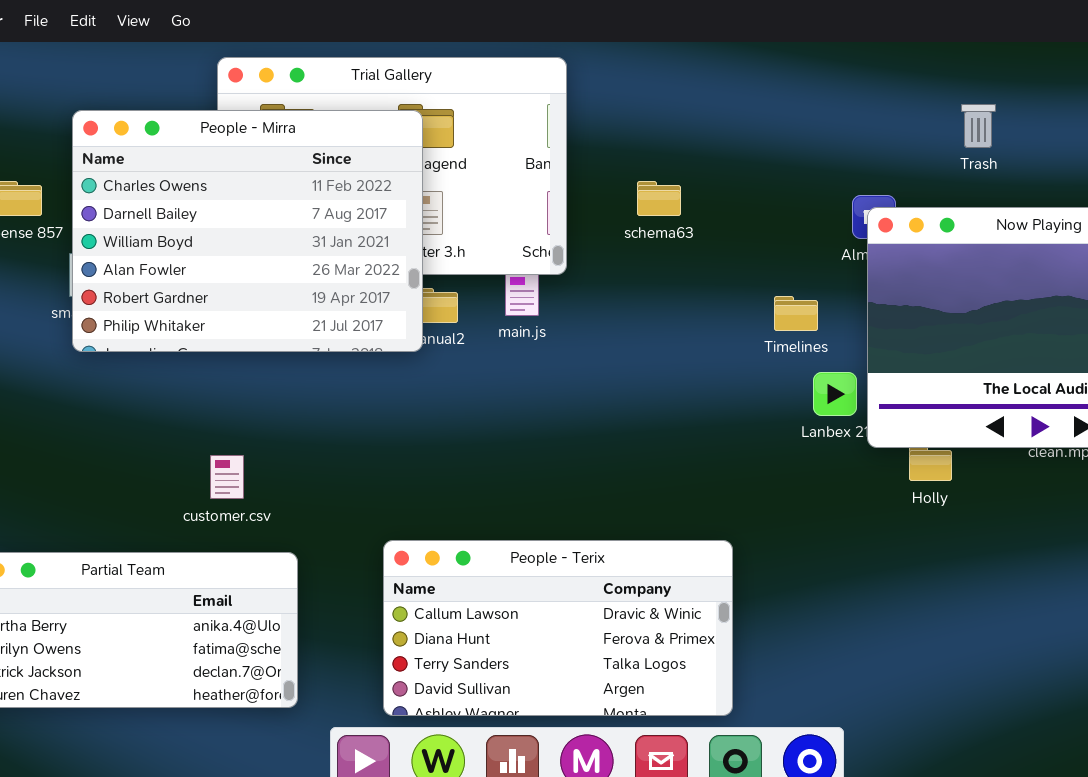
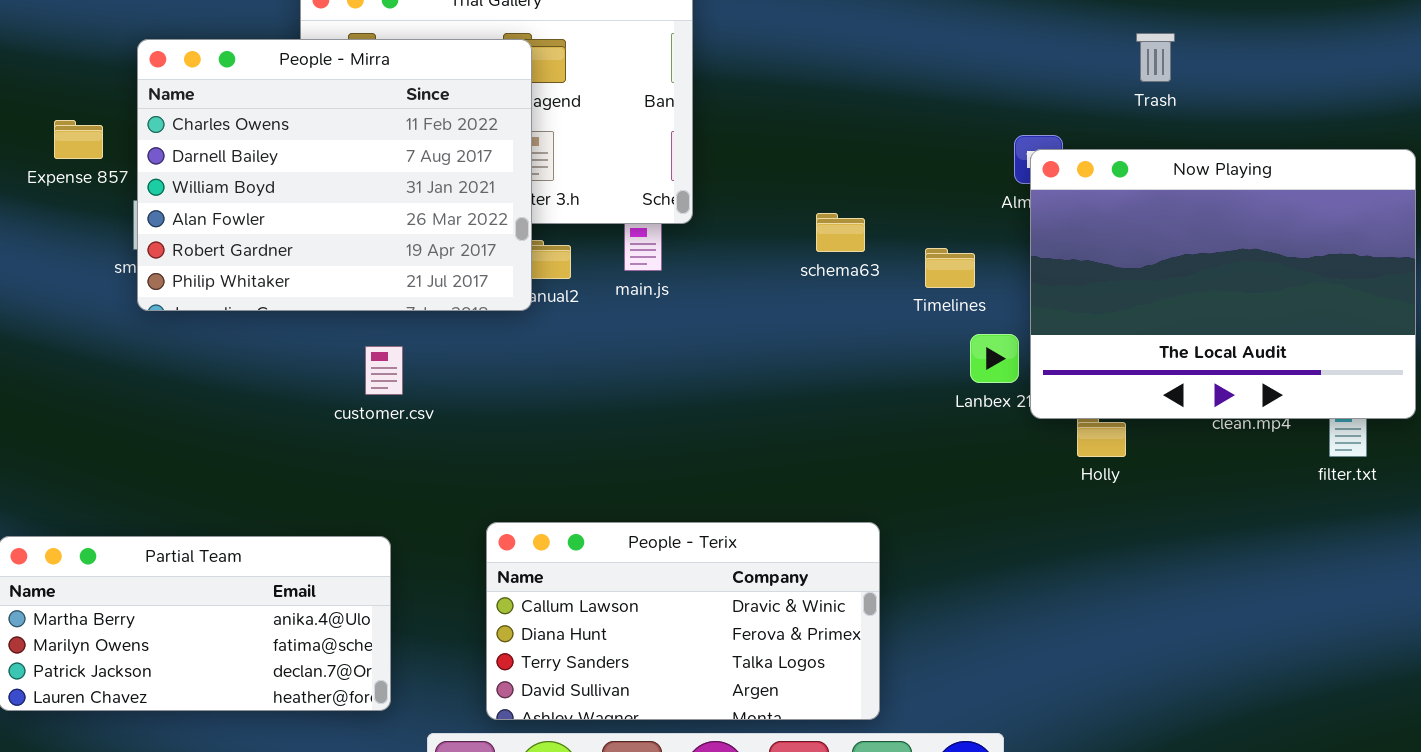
schema63: [637,181,681,216] -> [816,213,865,252], moved
customer.csv: [210,455,244,499] -> [365,346,403,395], moved

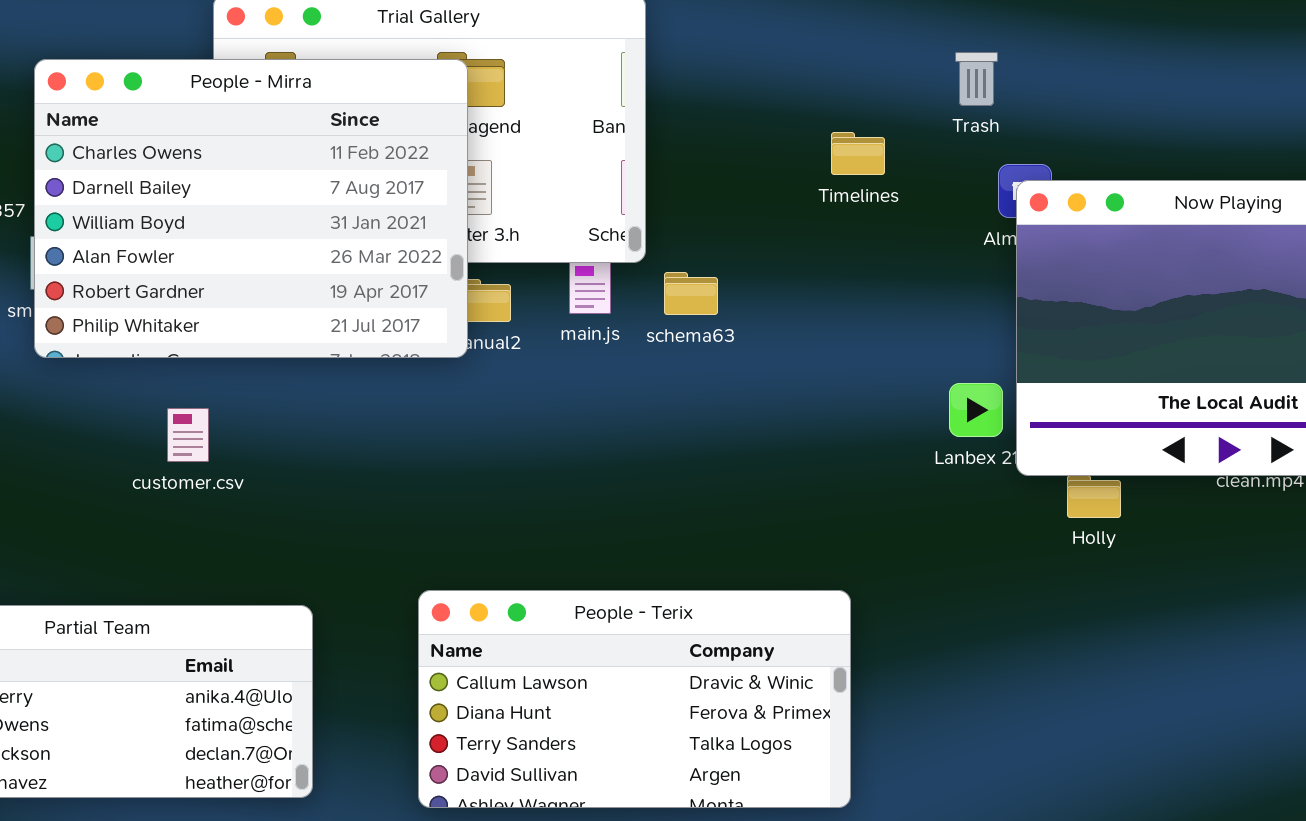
Trash: [1136,33,1175,82] -> [955,52,998,106], moved
schema63: [816,213,865,252] -> [664,272,718,315], moved
Timelines: [925,248,975,288] -> [831,132,885,175], moved
customer.csv: [365,346,403,395] -> [167,408,209,462], moved

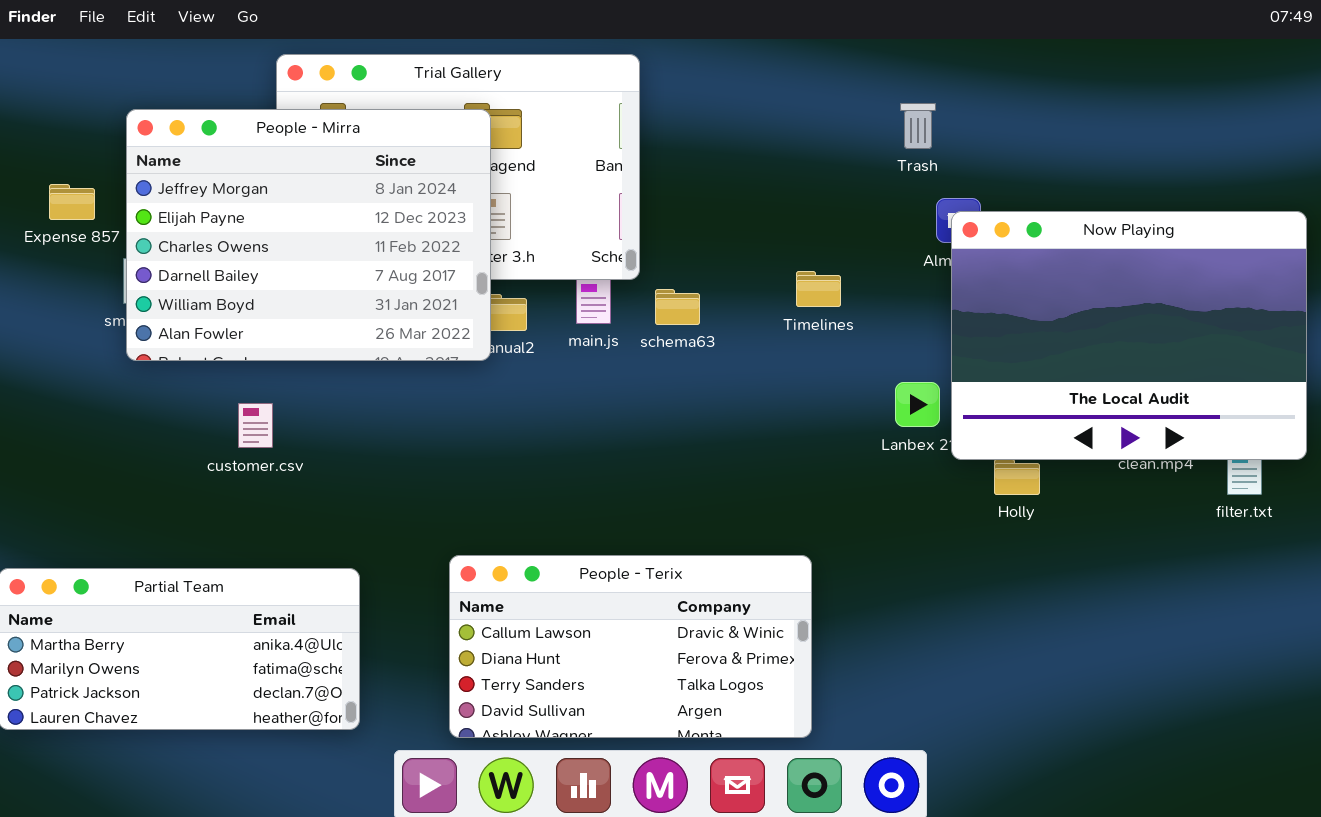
People - Mirra: [34,59,468,358] -> [126,109,491,361], scrolled up 2 rows
Timelines: [831,132,885,175] -> [796,271,841,307], moved

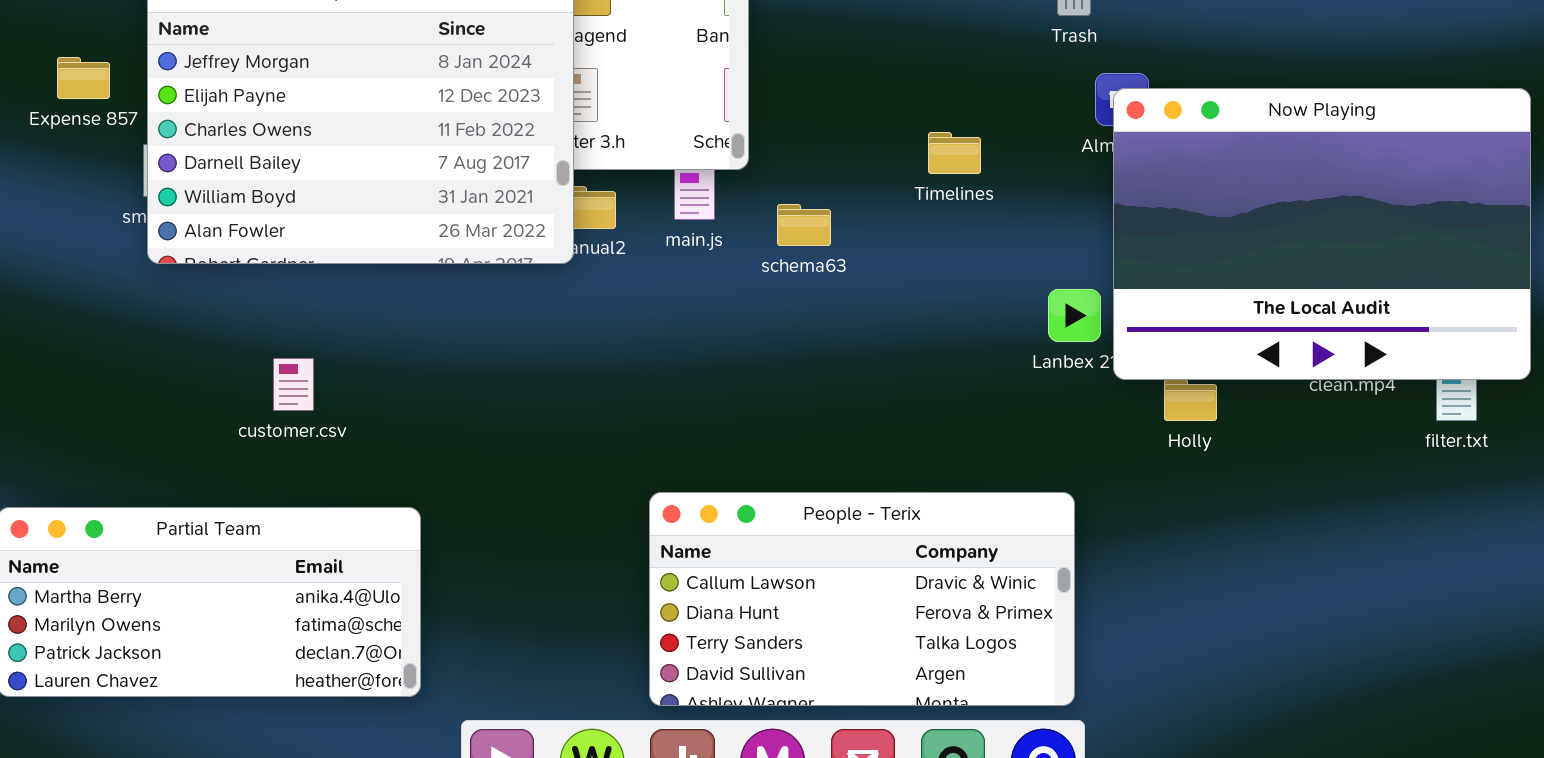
Timelines: [796,271,841,307] -> [928,132,981,174], moved
schema63: [655,289,700,325] -> [777,204,831,246], moved
customer.csv: [238,403,273,448] -> [273,358,314,411], moved
People - Terix: [449,555,812,738] -> [649,492,1075,706], moved

